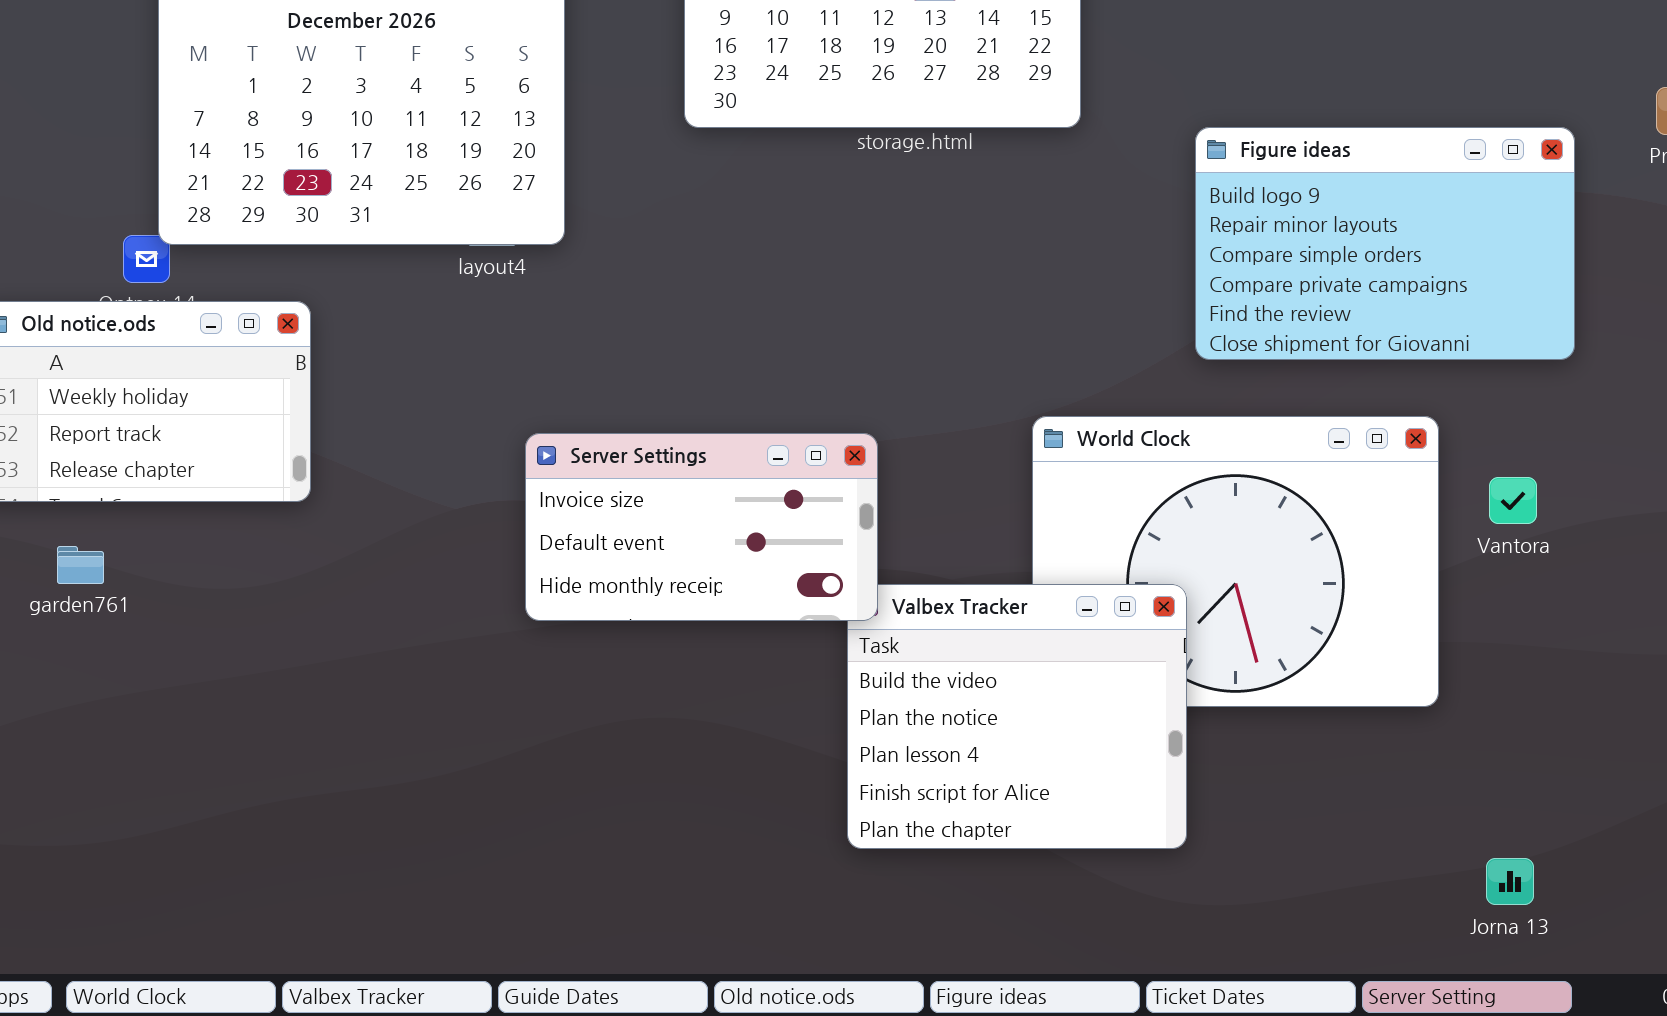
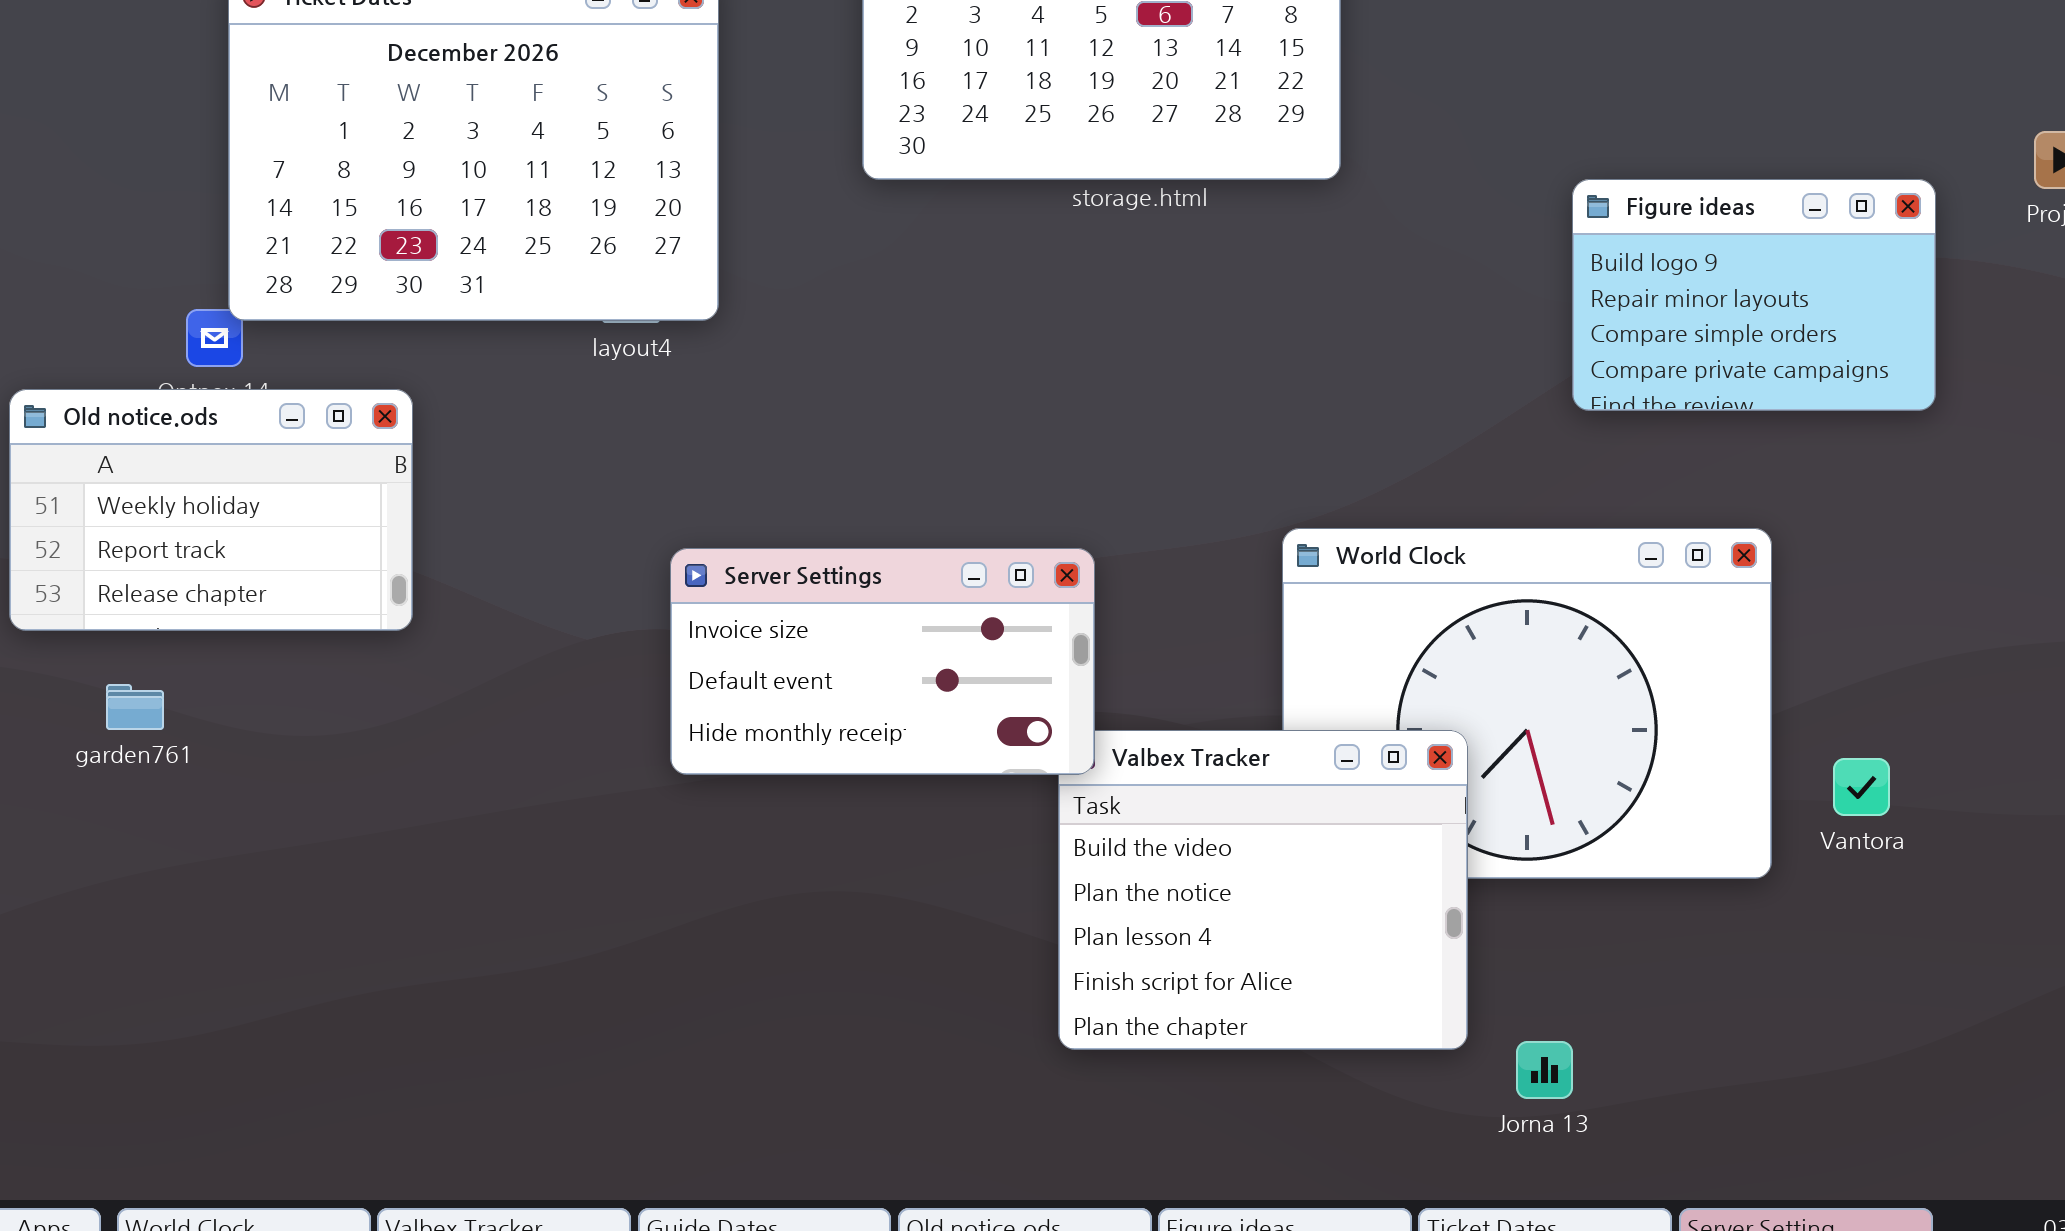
Figure ideas: [1195,127,1575,360] -> [1572,179,1936,411], resized
Vantora: [1489,477,1537,524] -> [1833,758,1890,816], moved
Jorna 13: [1486,858,1534,905] -> [1516,1041,1573,1099], moved

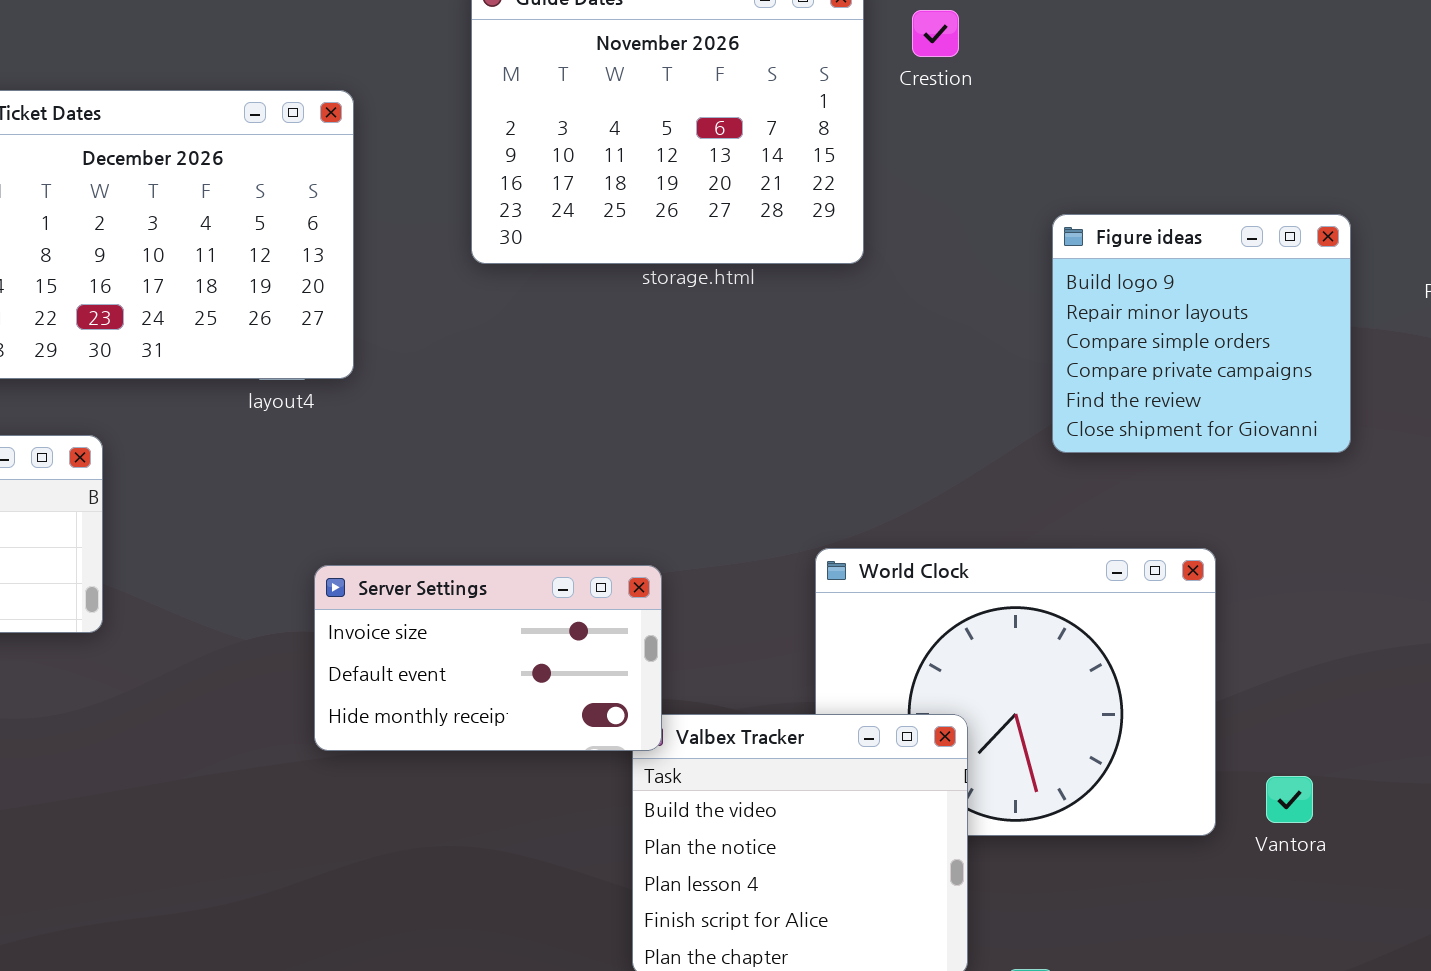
Figure ideas: [1572,179,1936,411] -> [1052,214,1351,453], resized
Vantora: [1833,758,1890,816] -> [1266,776,1313,823], moved

